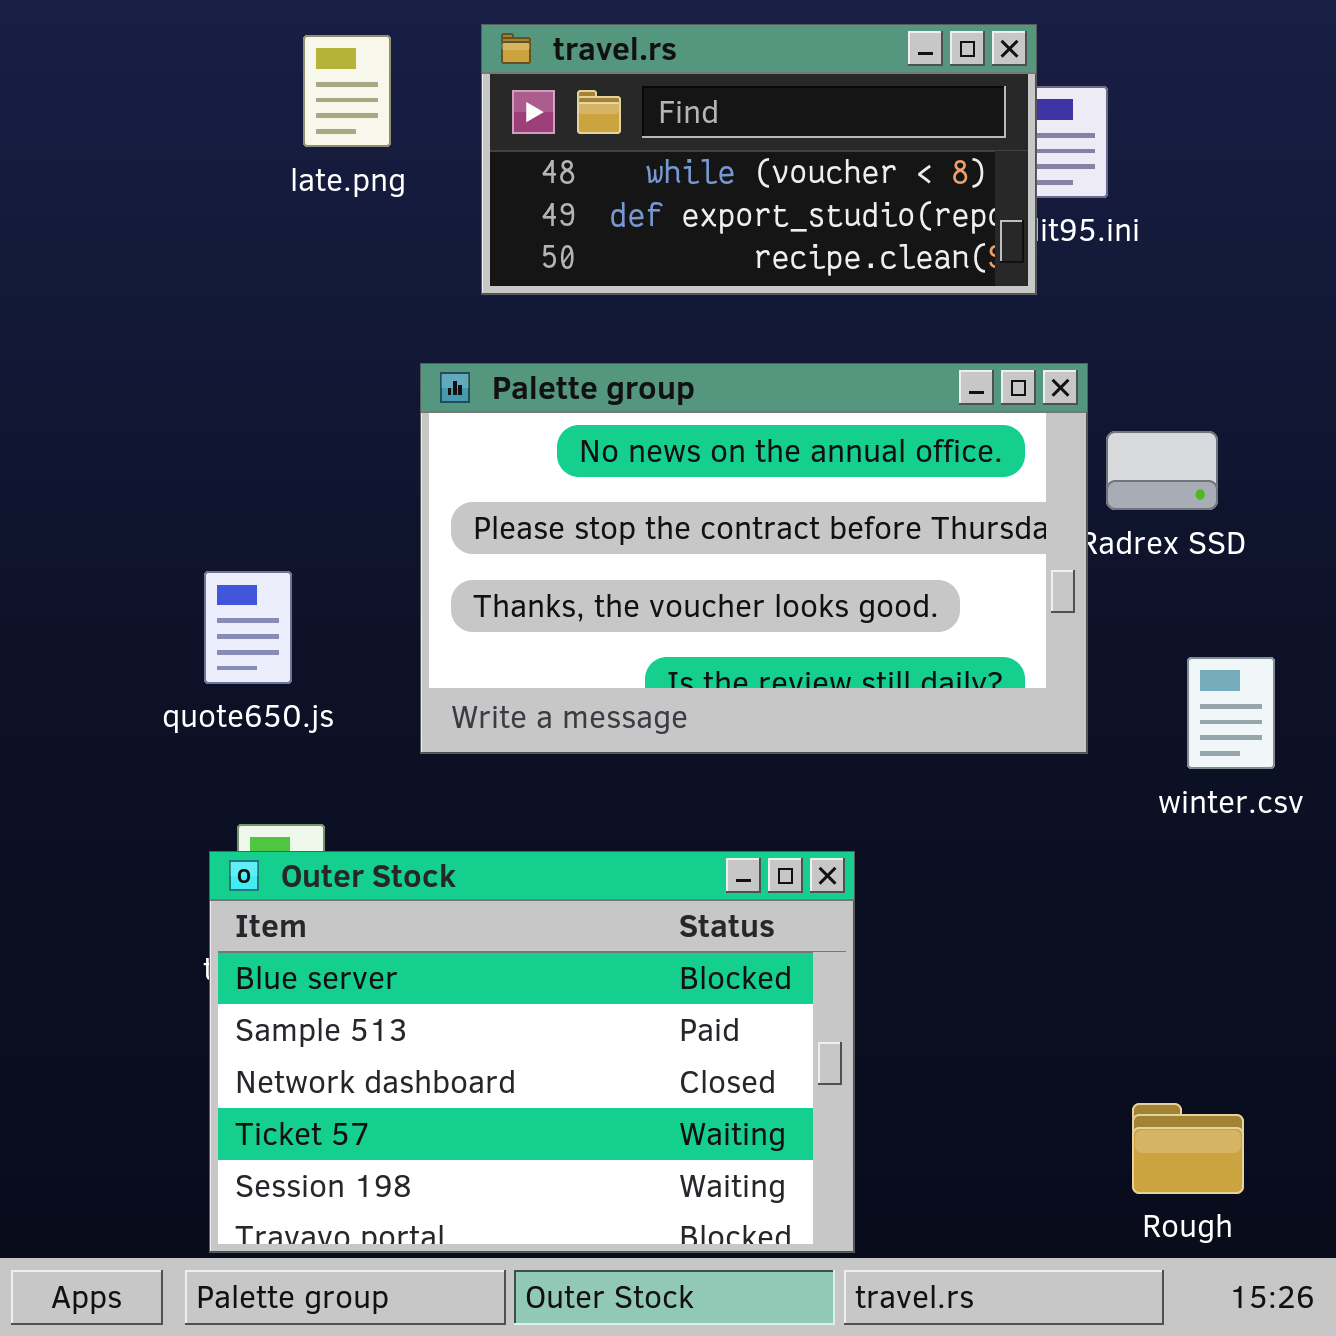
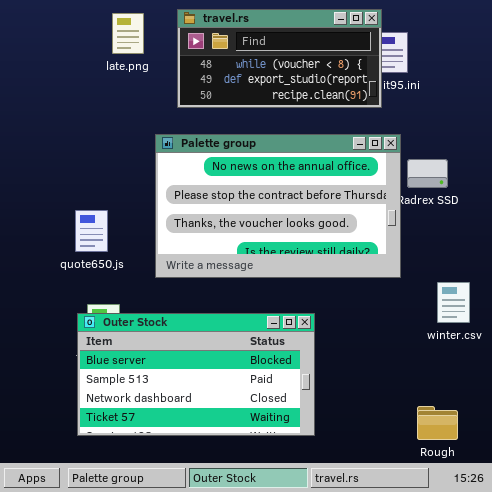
winter.csv: [1187,657,1275,769] -> [437,282,470,323], moved
Outer Stock: [209,851,855,1253] -> [77,313,315,436], resized

